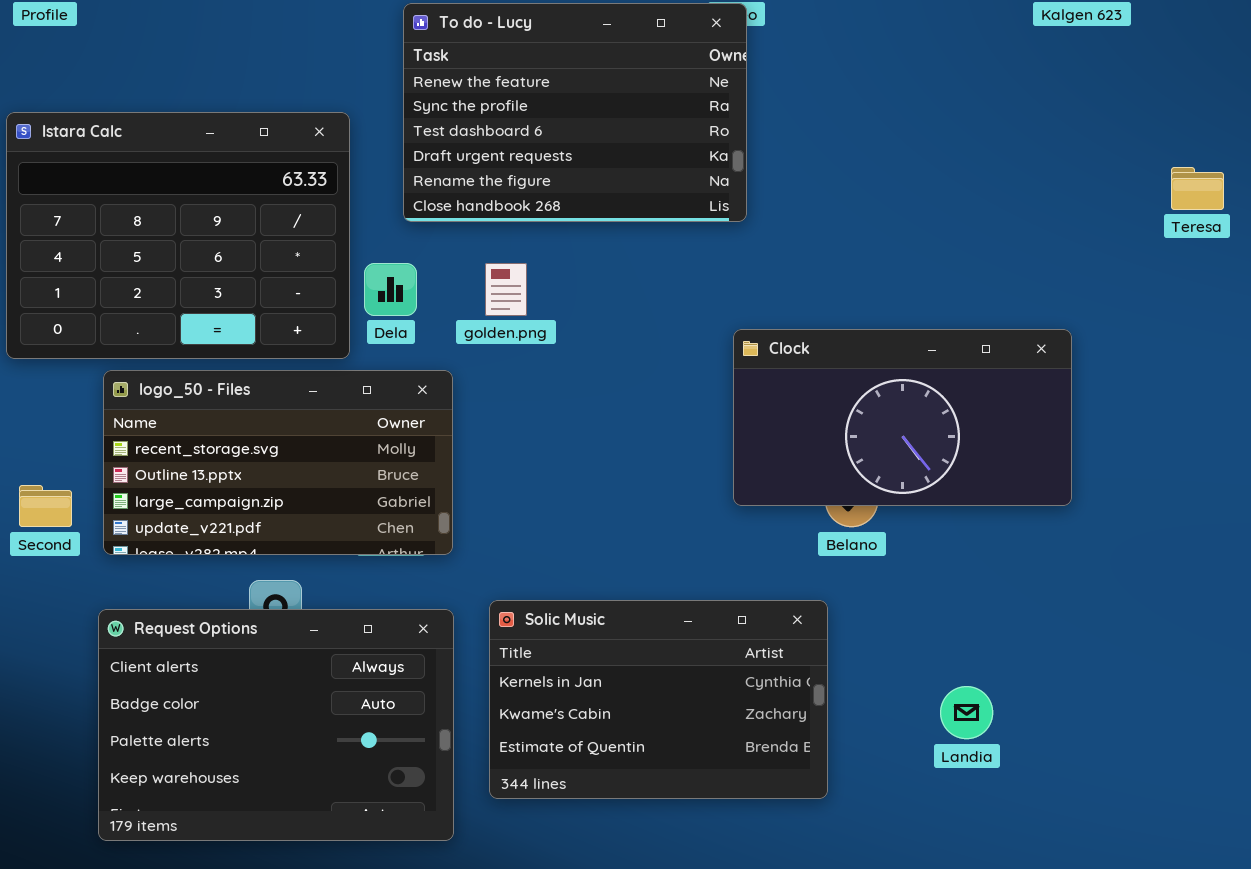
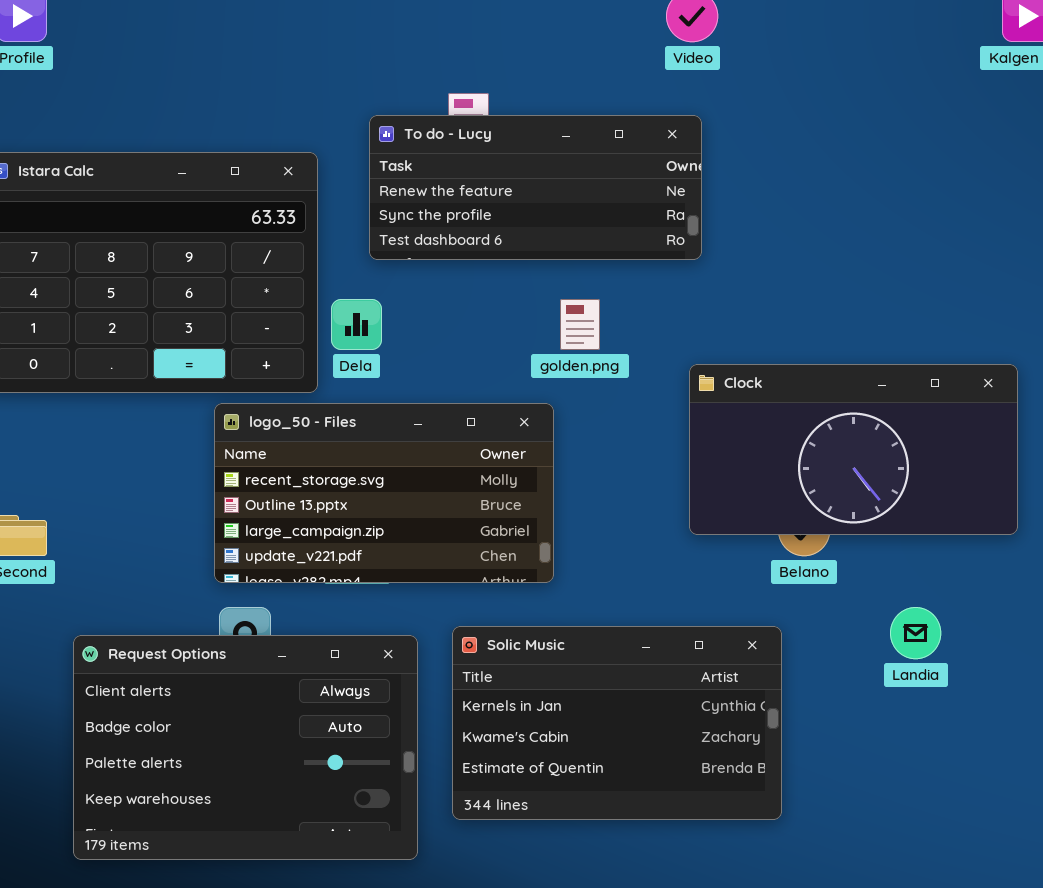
To do - Lucy: [403,3,747,222] -> [369,115,702,260], resized
golden.png: [485,263,527,316] -> [560,299,600,350], moved
logo_50 - Files: [103,370,453,555] -> [214,403,554,583], moved
Landia: [940,686,993,739] -> [890,607,941,659], moved

